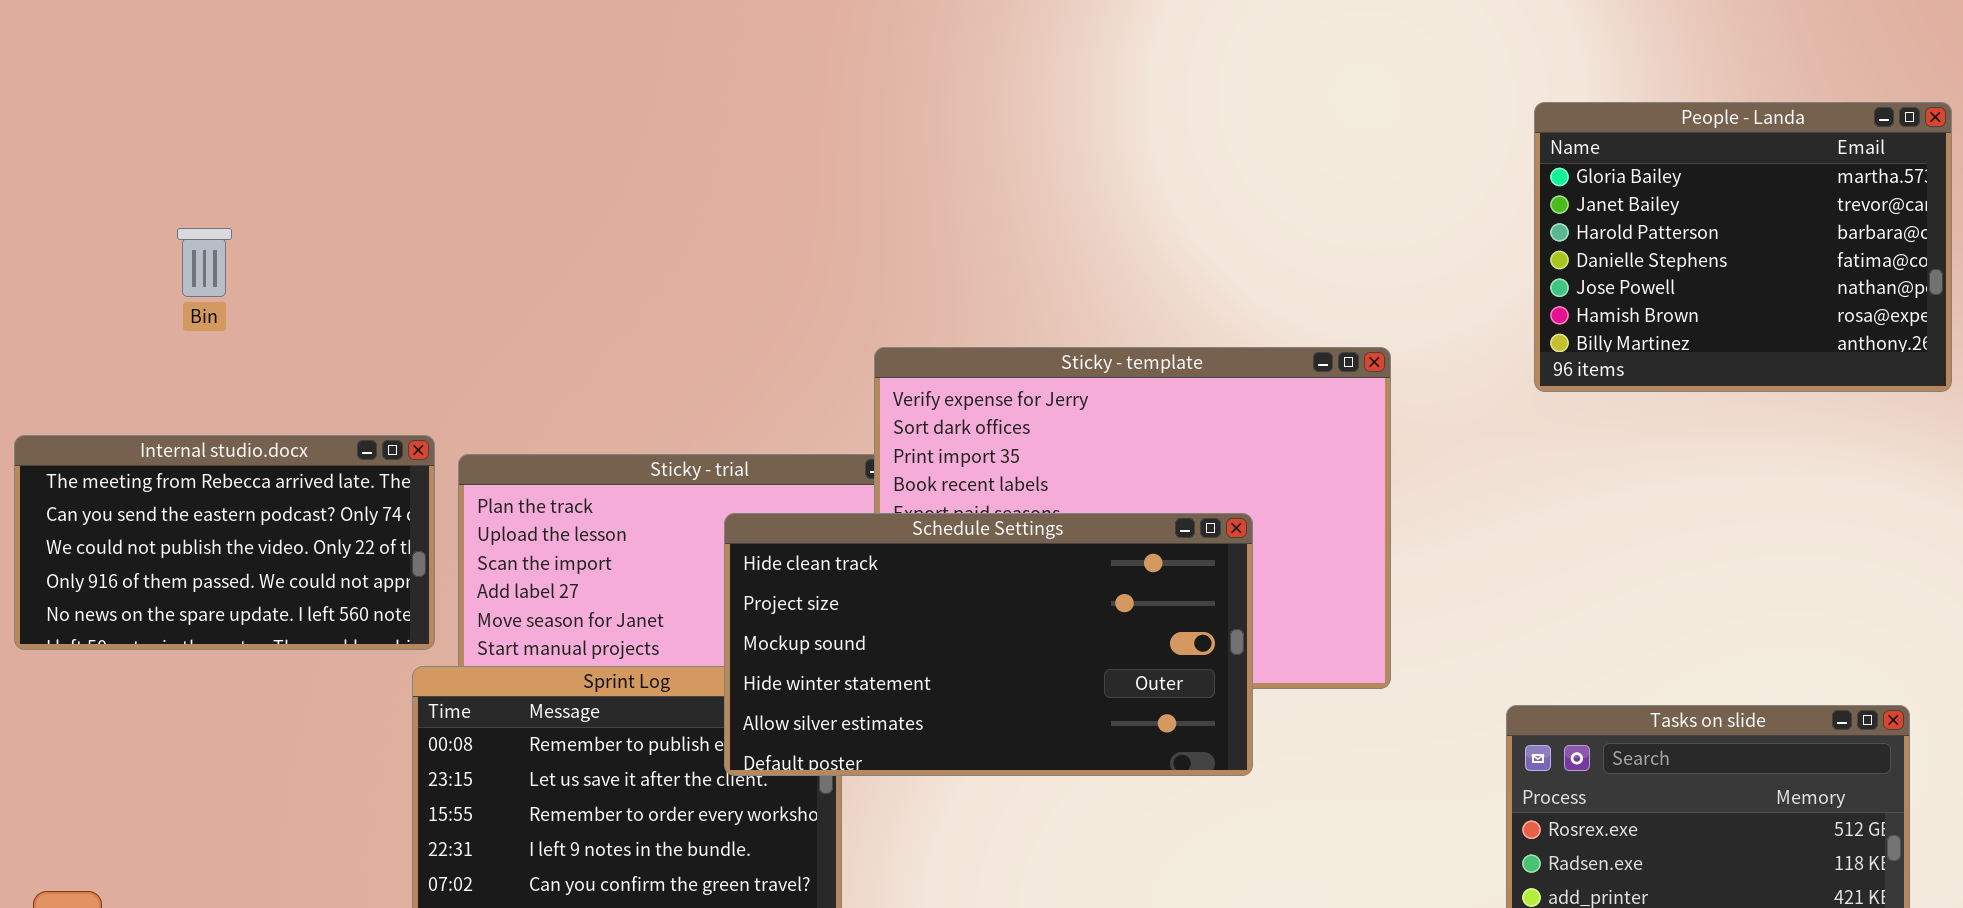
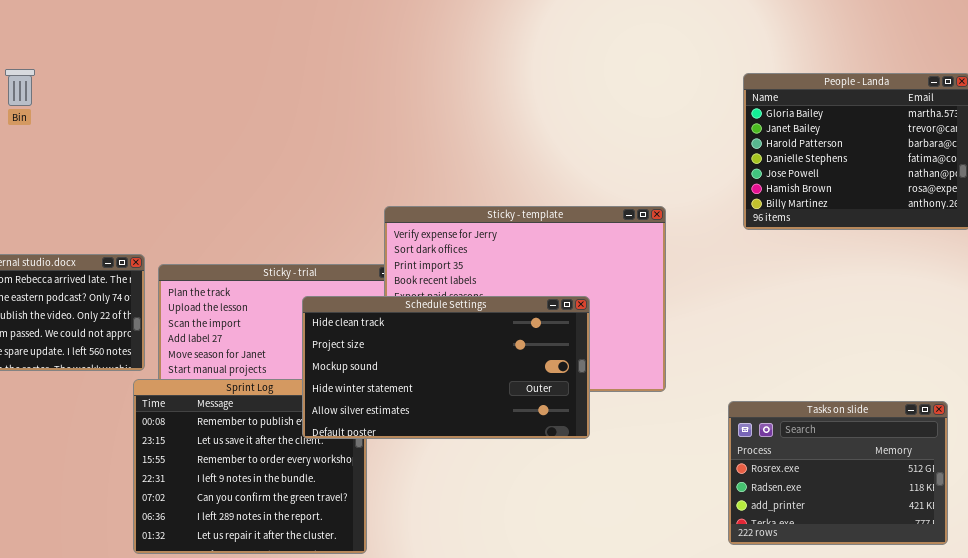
Bin: [177,228,232,297] -> [5,69,35,106], moved

